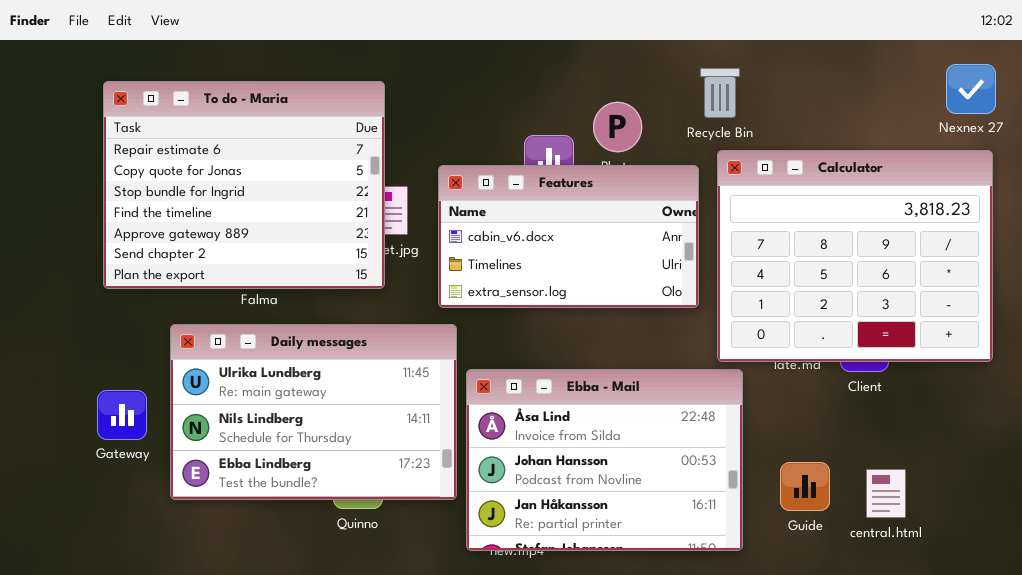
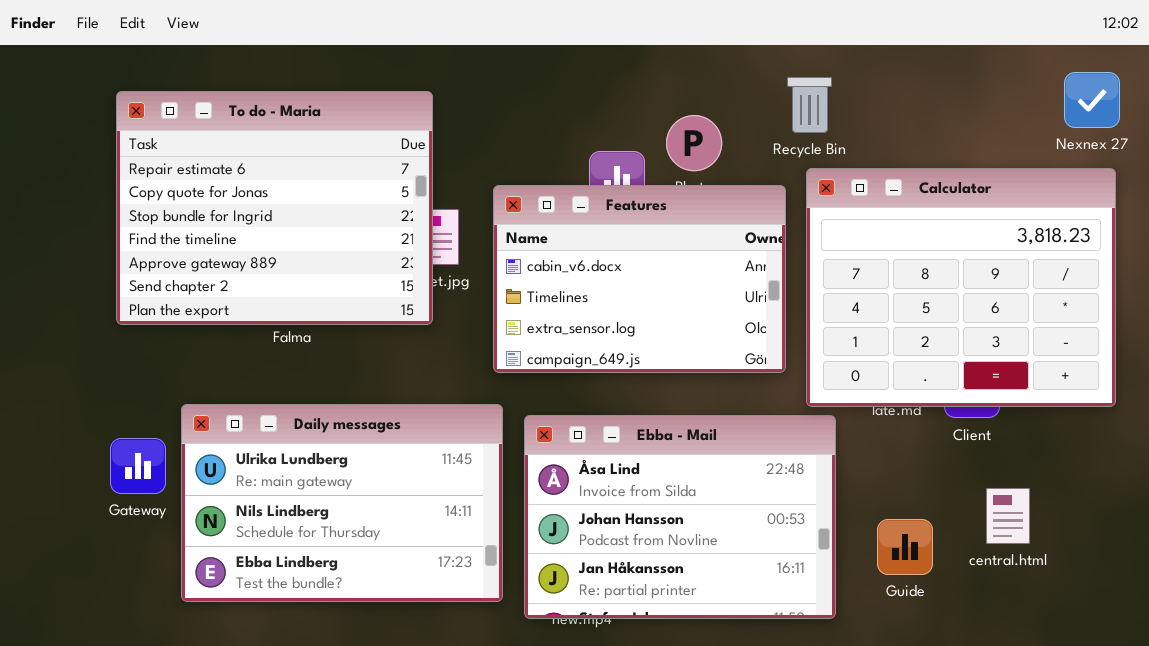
Features: [438,165,699,308] -> [493,185,786,373], resized
Daily messages: [170,324,457,500] -> [181,404,503,602], moved
central.html: [866,469,906,518] -> [986,488,1030,544], moved

